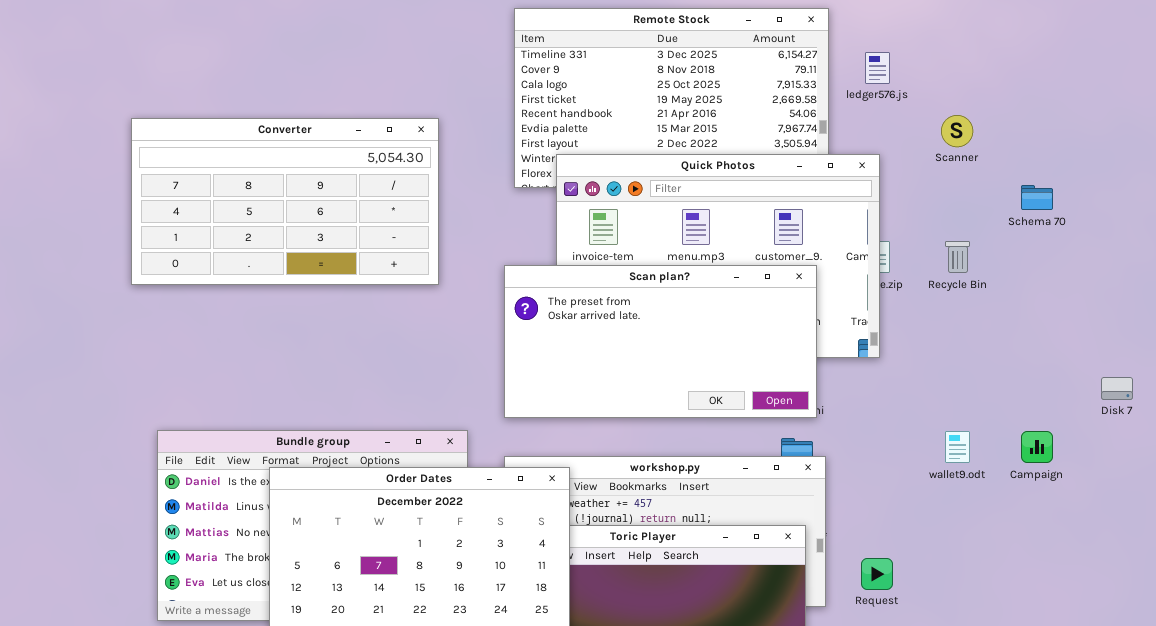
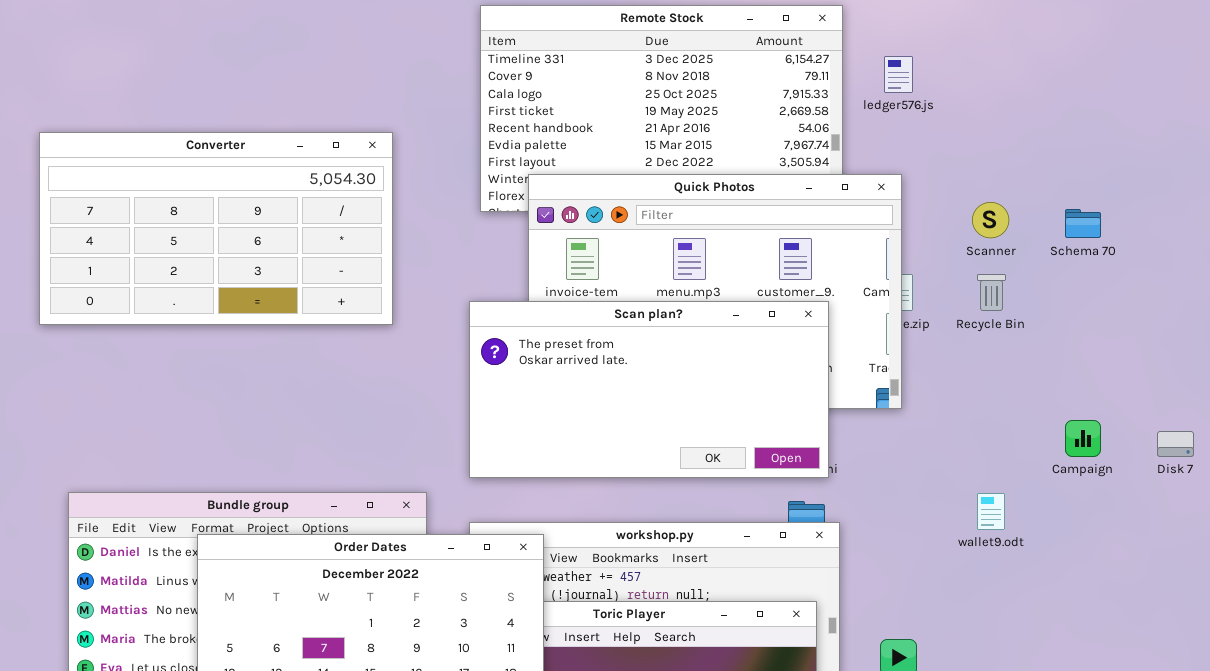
Scanner: [941,115,973,147] -> [972,202,1009,238], moved
Campaign: [1021,431,1053,463] -> [1065,420,1101,457], moved

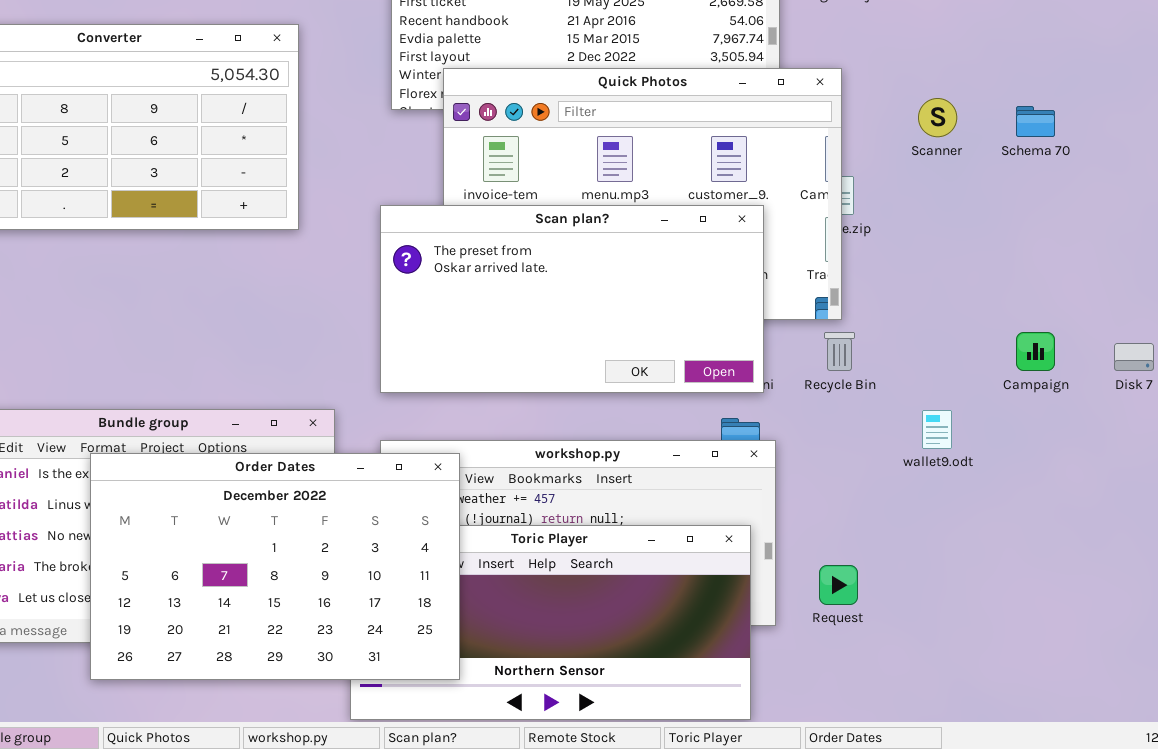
Recycle Bin: [977,274,1006,311] -> [824,332,855,371], moved

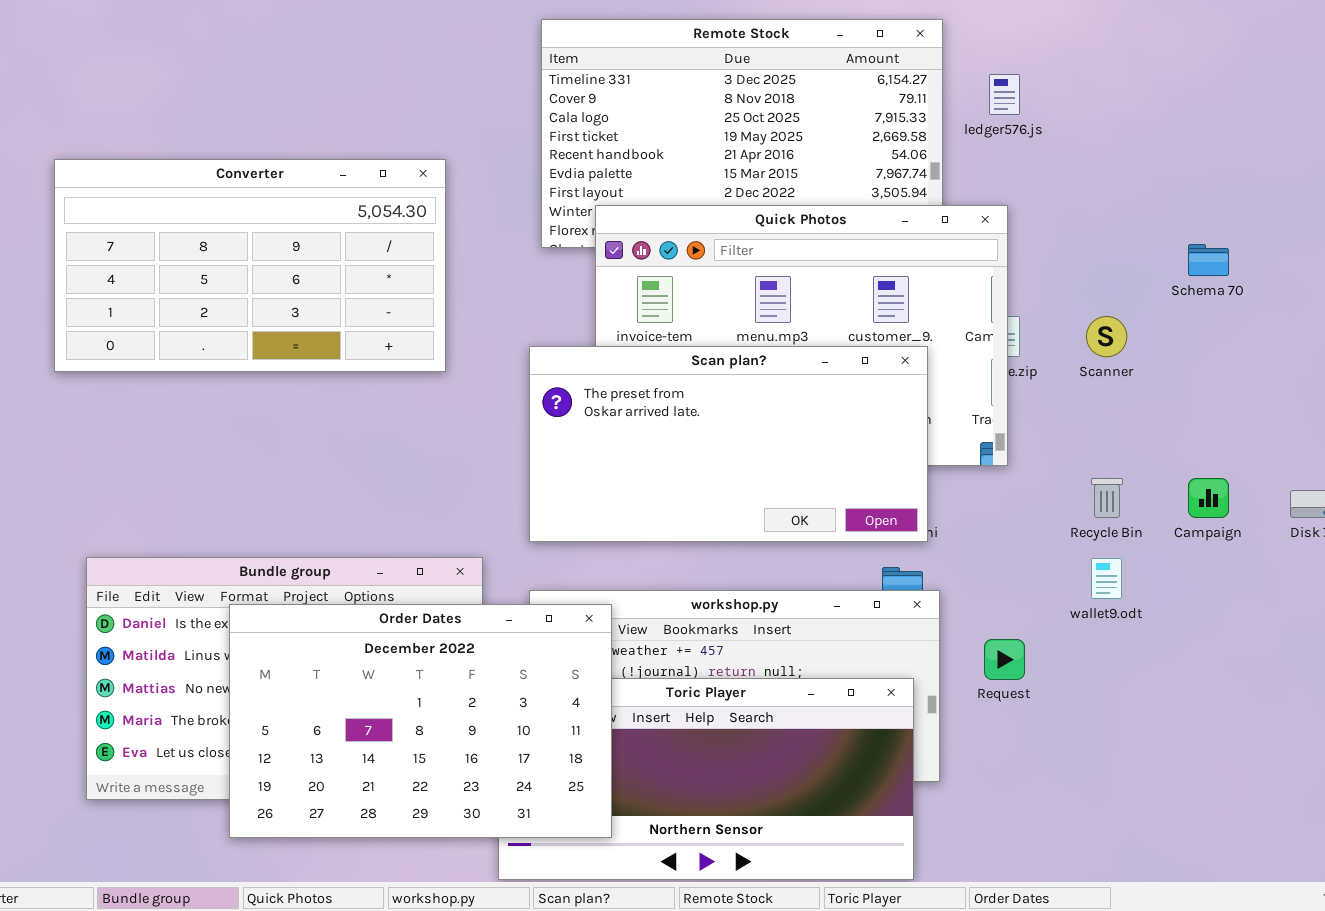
Scanner: [918,98,957,137] -> [1086,316,1127,357], moved
Recycle Bin: [824,332,855,371] -> [1091,478,1123,518], moved
Request: [819,565,858,605] -> [984,639,1025,680], moved

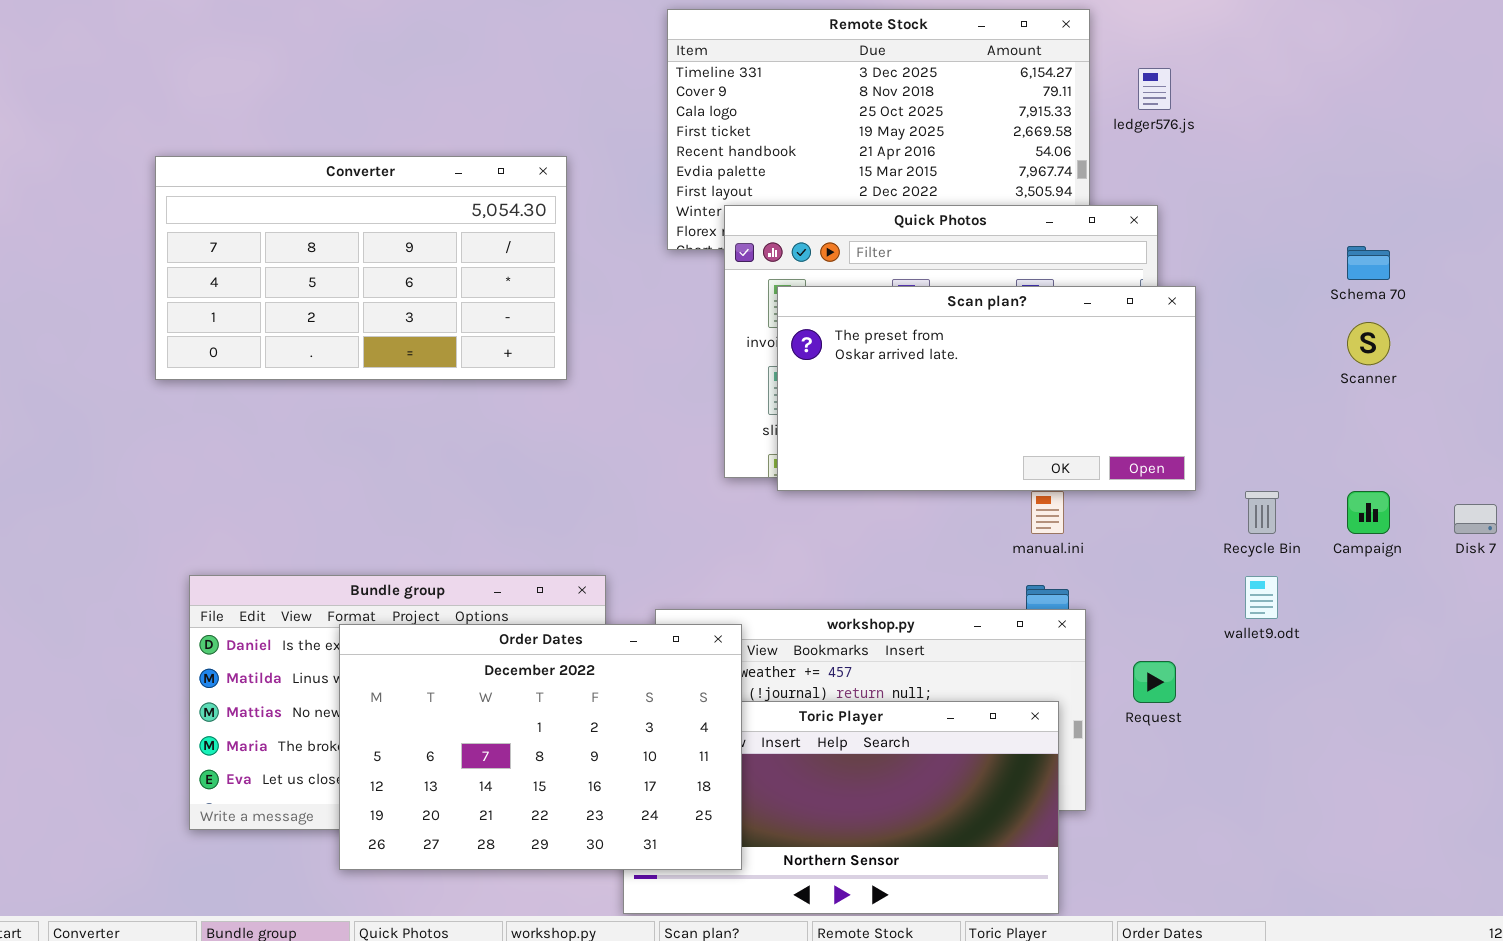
Scanner: [1086,316,1127,357] -> [1347,322,1390,365], moved
Scan plan?: [529,346,928,542] -> [777,286,1196,491], moved

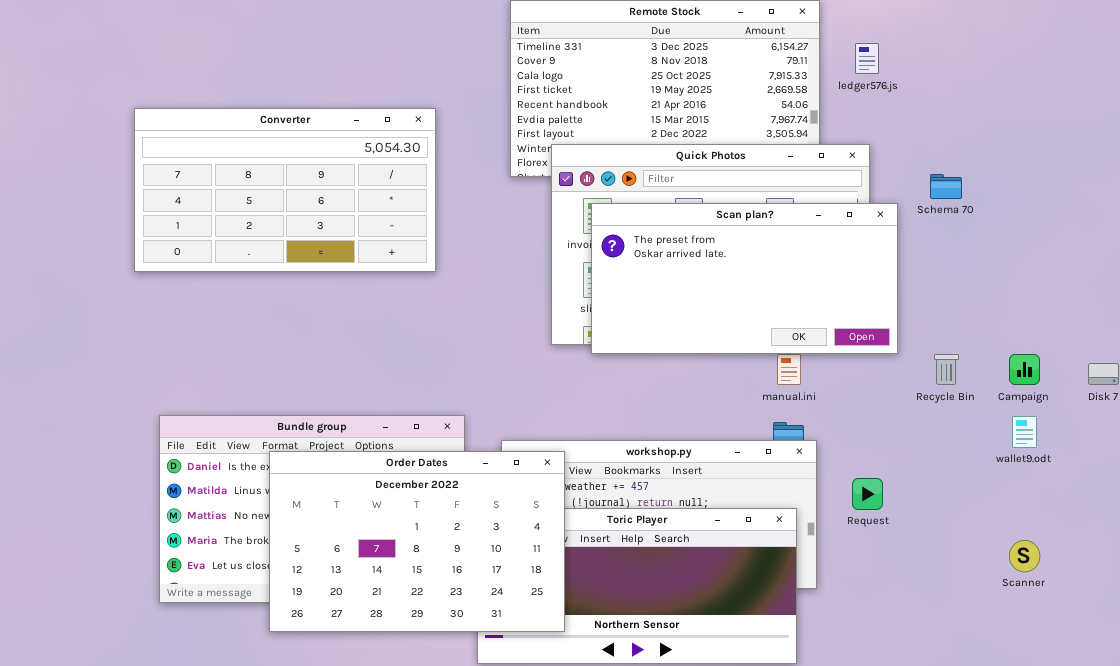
Schema 70: [1347,246,1390,280] -> [930,174,962,199], moved
Scanner: [1347,322,1390,365] -> [1009,540,1040,572], moved
wallet9.odt: [1245,576,1278,619] -> [1012,416,1037,448], moved

